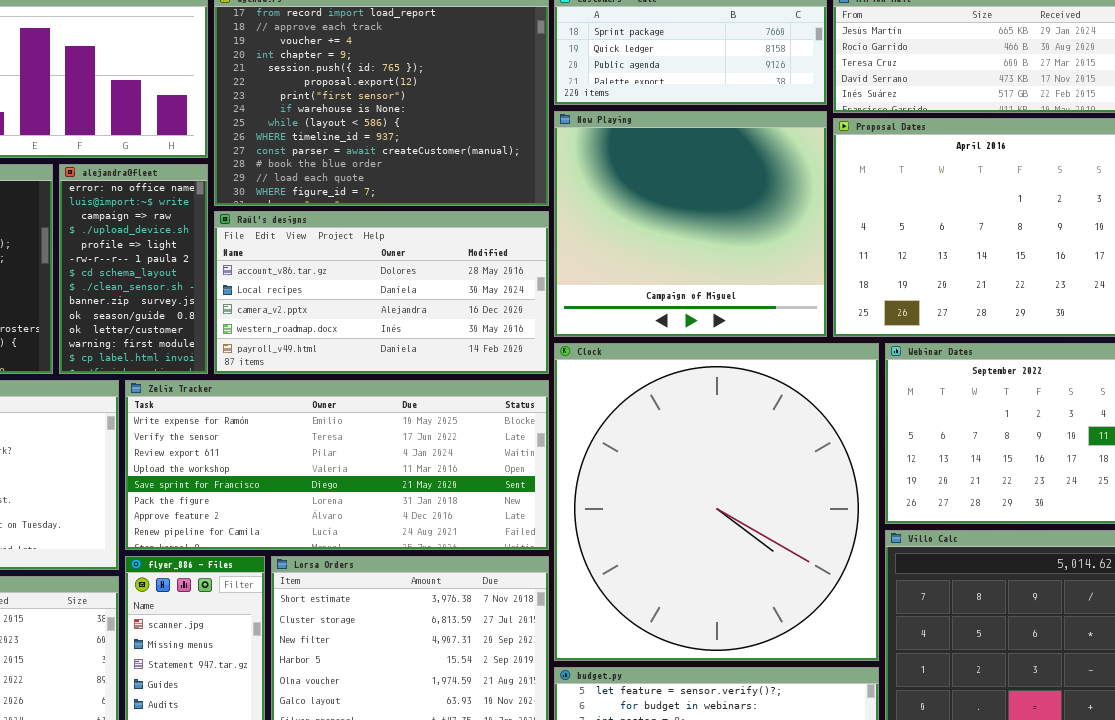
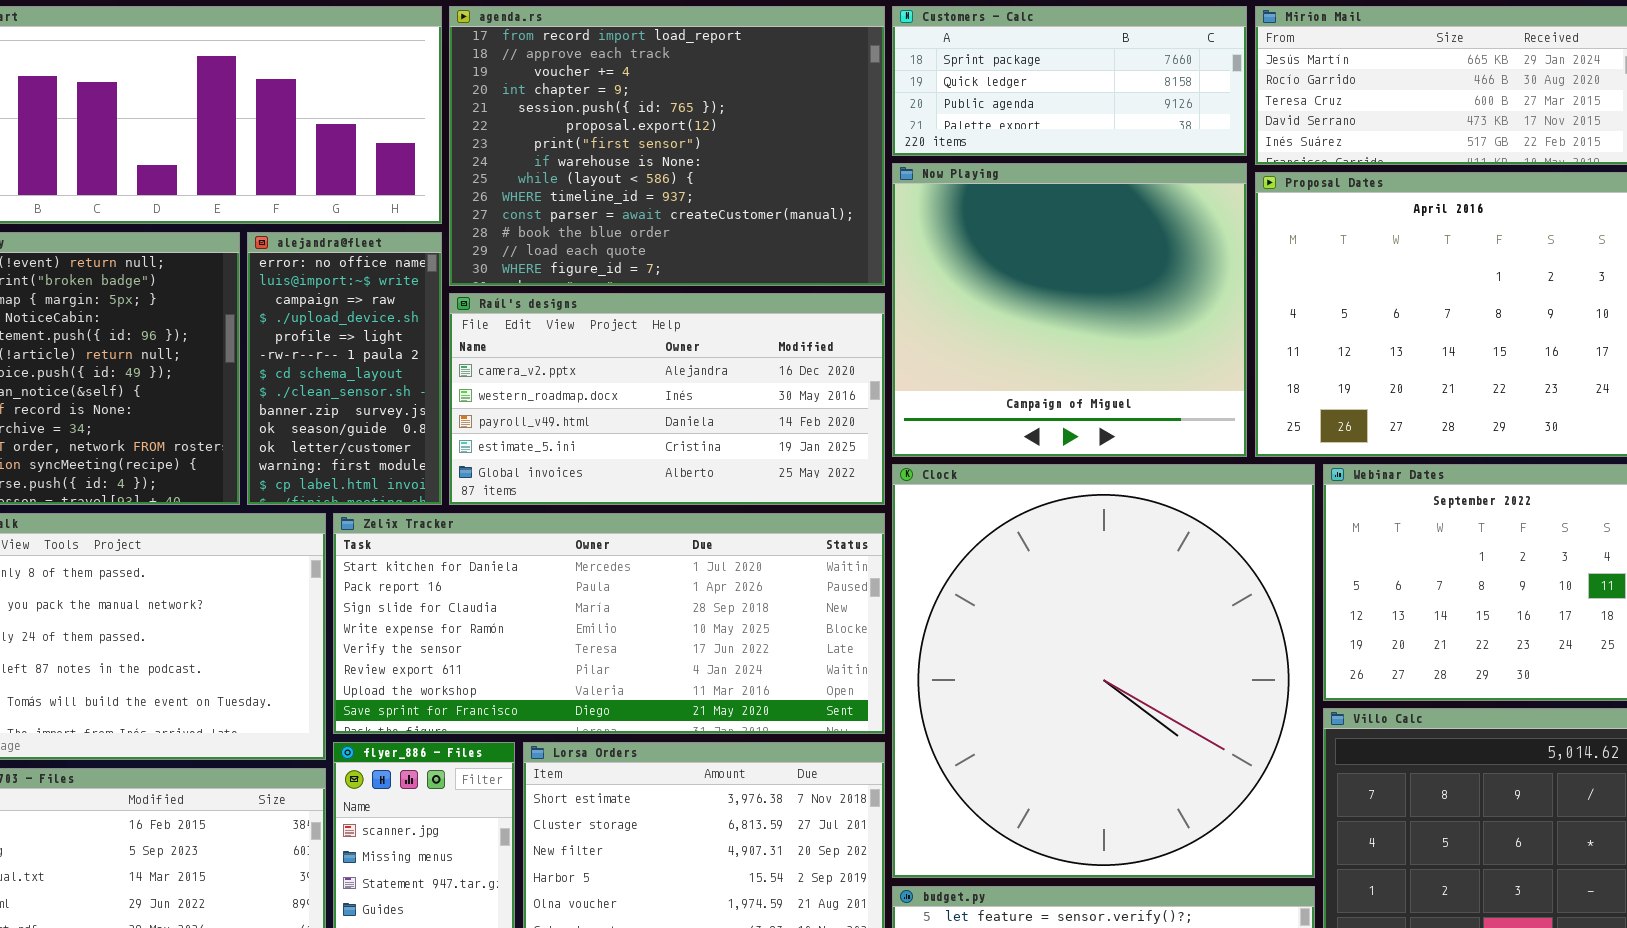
Raúl's designs: [214,211,549,374] -> [449,293,885,505], scrolled down 2 rows
Zelix Tracker: [125,380,549,550] -> [333,513,885,734], scrolled up 3 rows

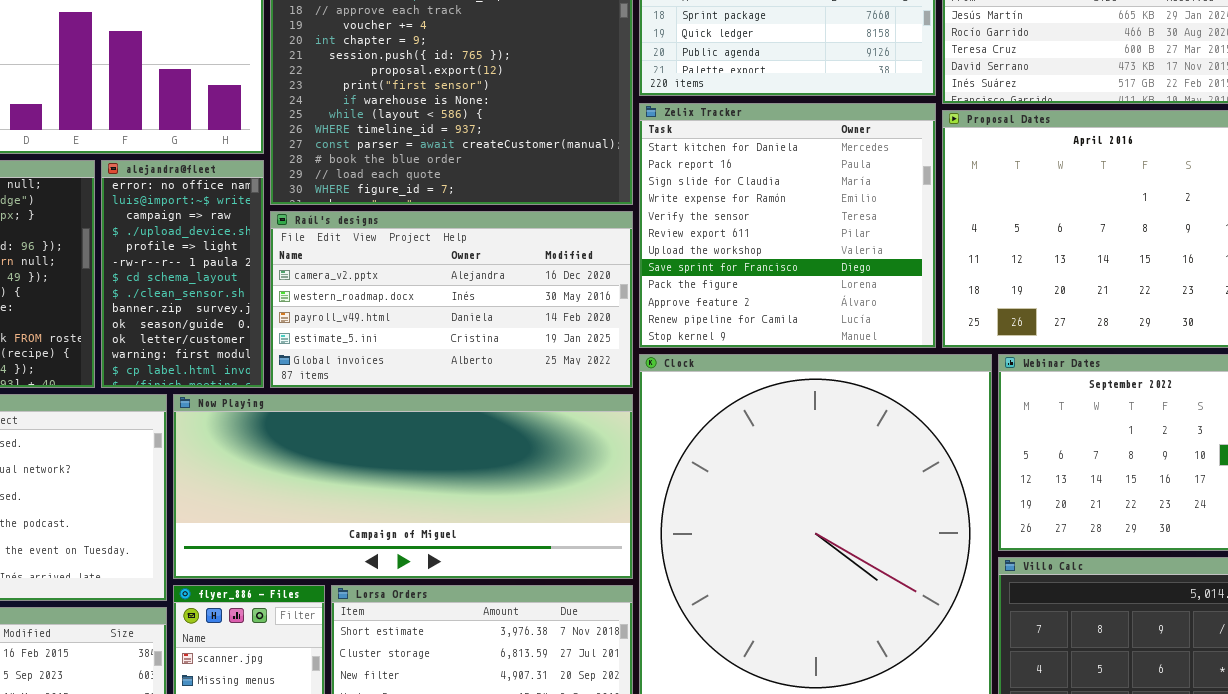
Now Playing: [892,163,1247,457] -> [173,394,633,579], moved, resized
Zelix Tracker: [333,513,885,734] -> [639,103,936,348], moved, resized

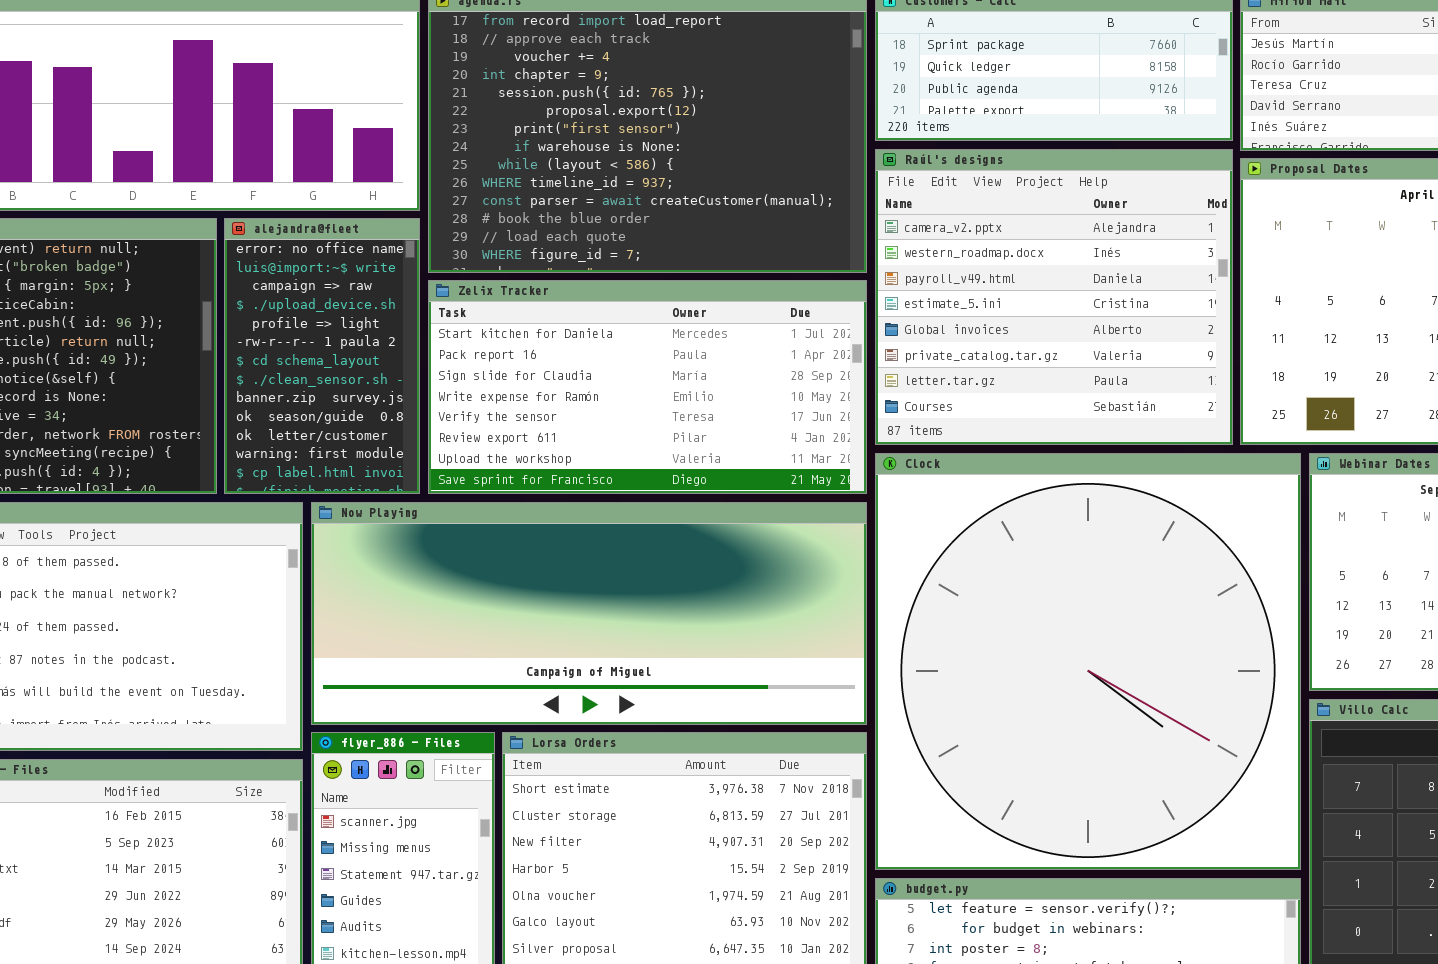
Zelix Tracker: [639,103,936,348] -> [428,280,867,494], moved, resized
Raúl's designs: [270,211,633,388] -> [875,149,1233,445], moved, resized

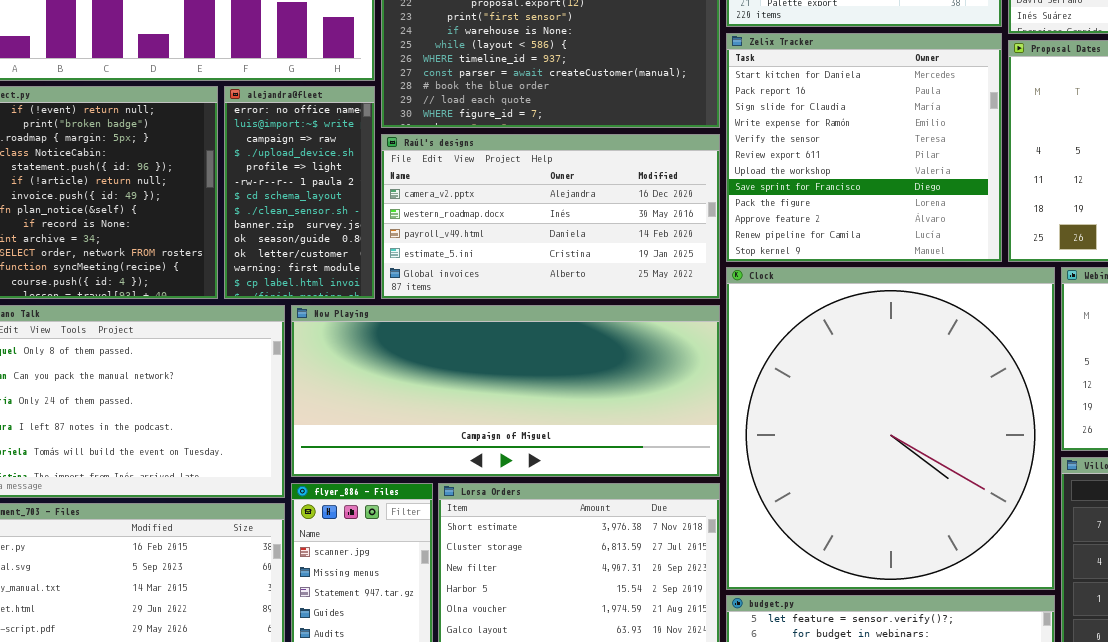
Raúl's designs: [875,149,1233,445] -> [381,134,720,299], moved, resized
Zelix Tracker: [428,280,867,494] -> [726,33,1002,262], moved, resized

